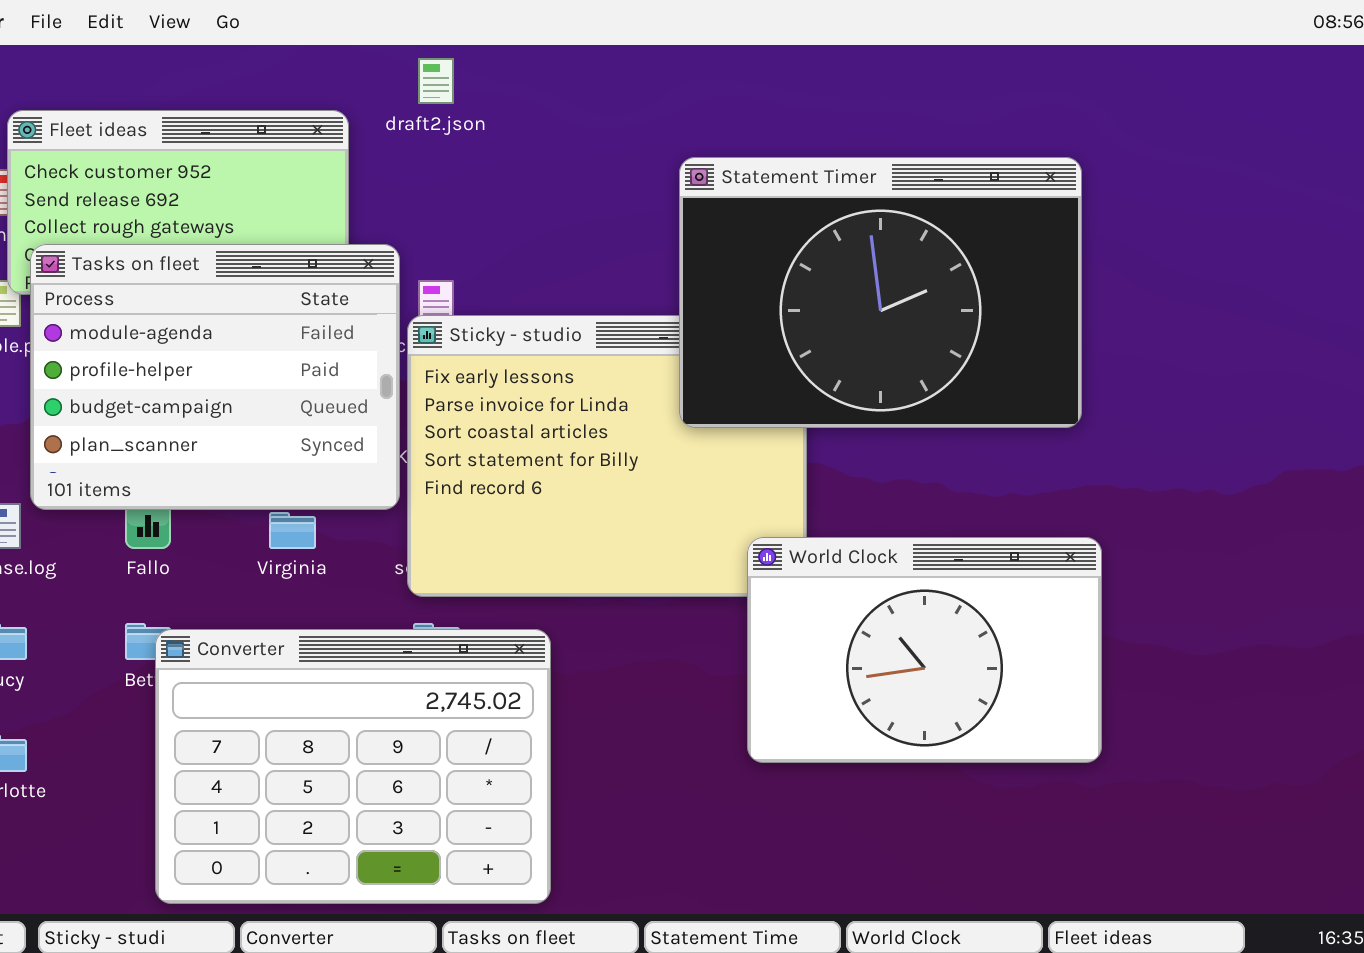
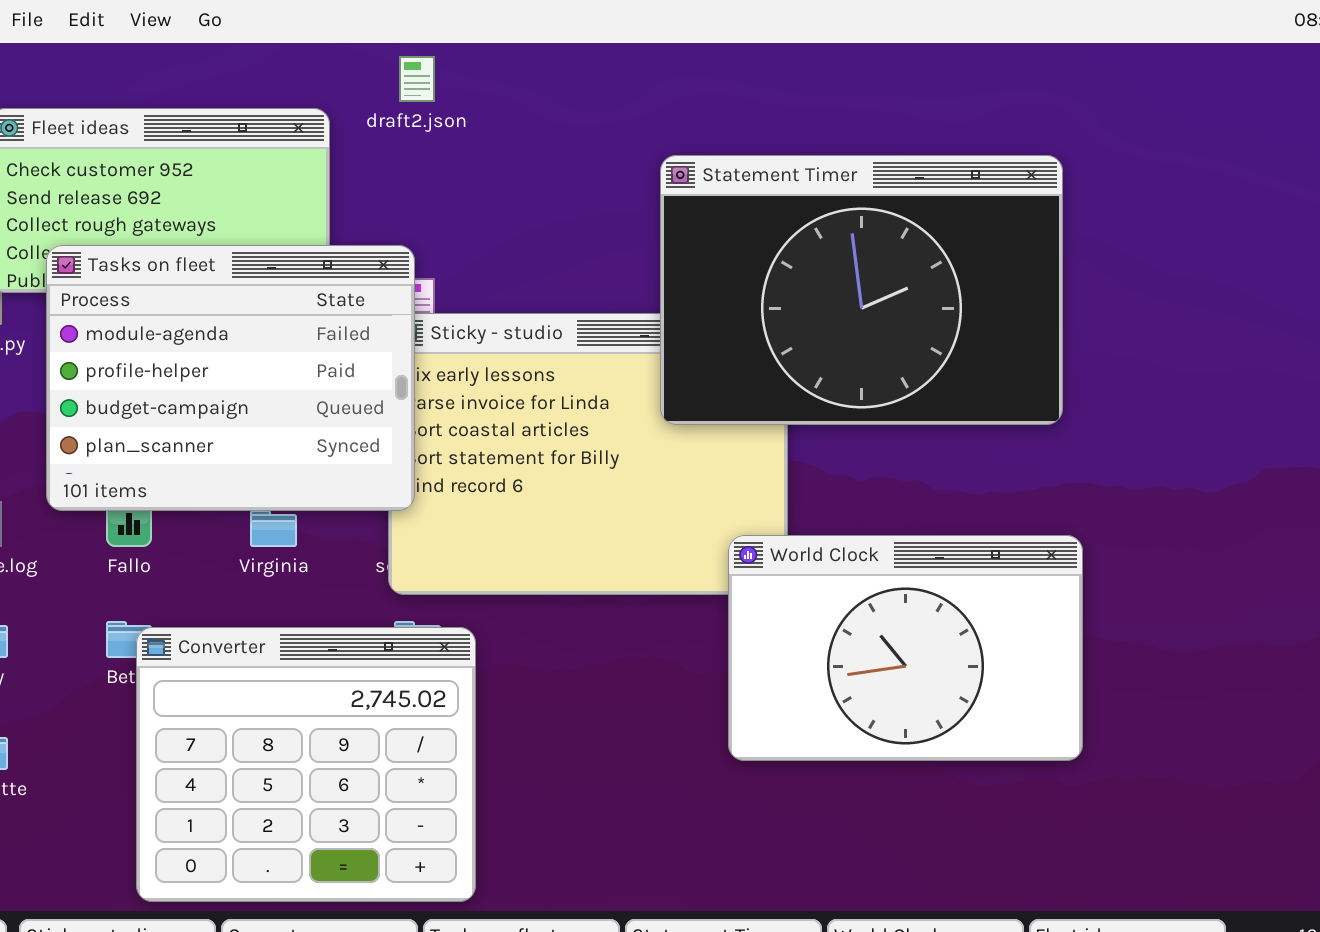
Tasks on fleet: [30,244,400,510] -> [46,245,415,511], moved
Converter: [155,629,551,904] -> [136,627,476,902], resized

